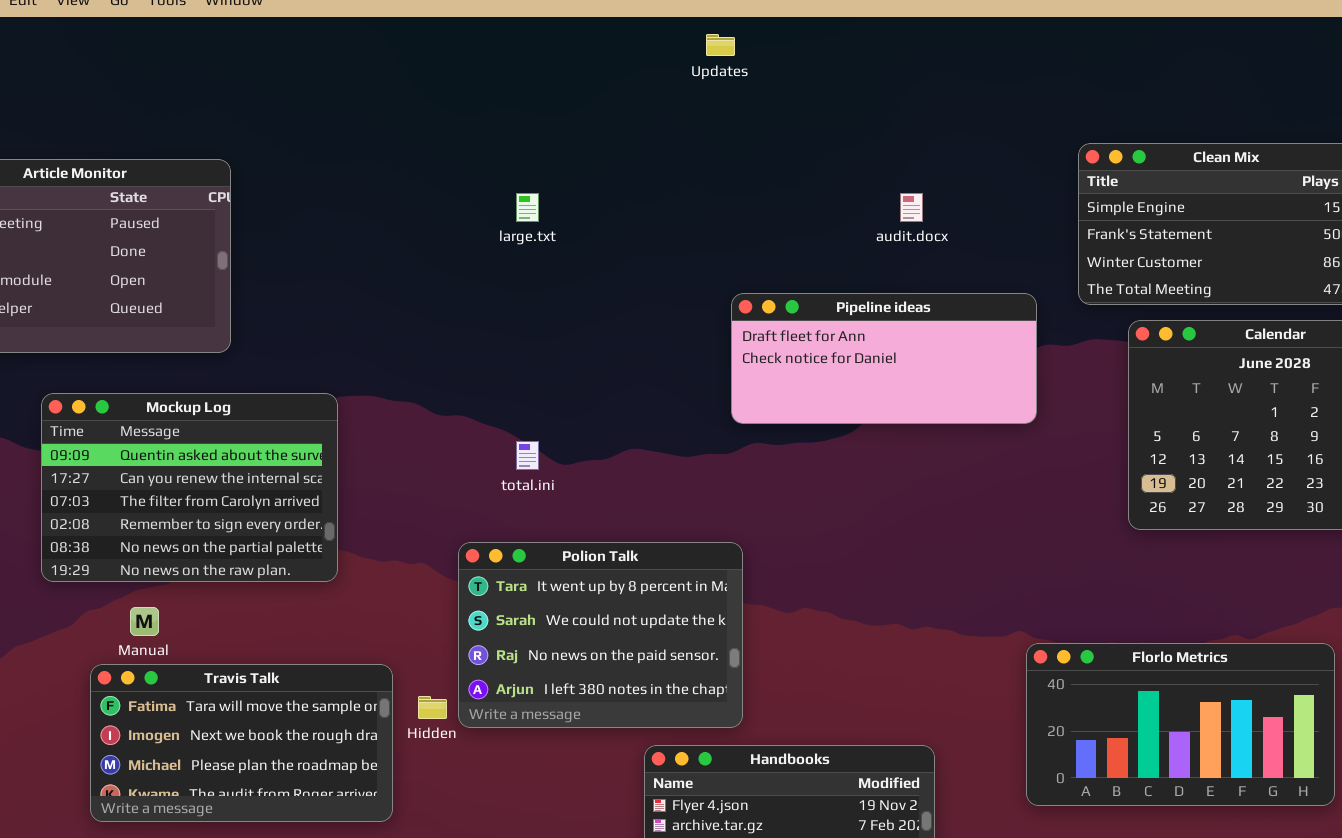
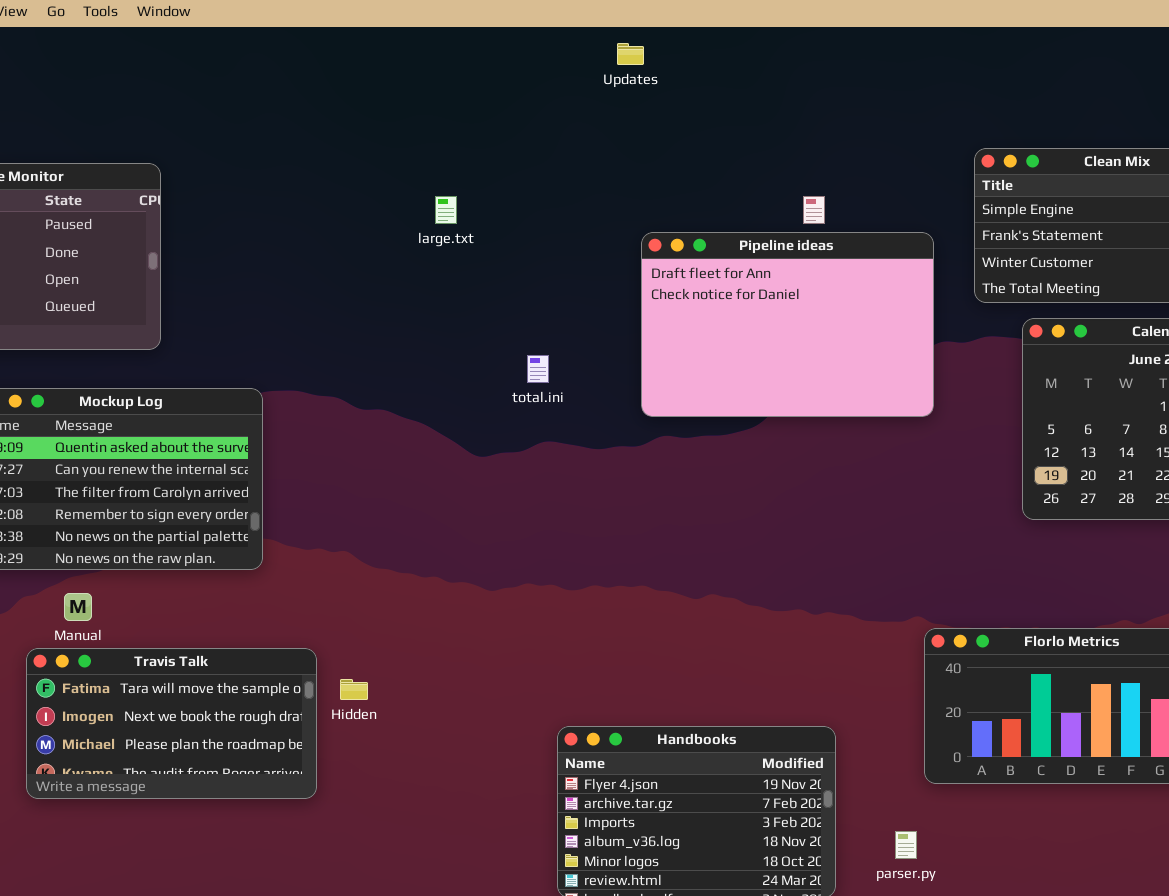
Pipeline ideas: [731,293,1037,424] -> [641,232,934,417], resized
total.ini: [516,441,539,470] -> [527,355,549,383], moved
Polion Talk: [458,542,743,728] -> none, closed

